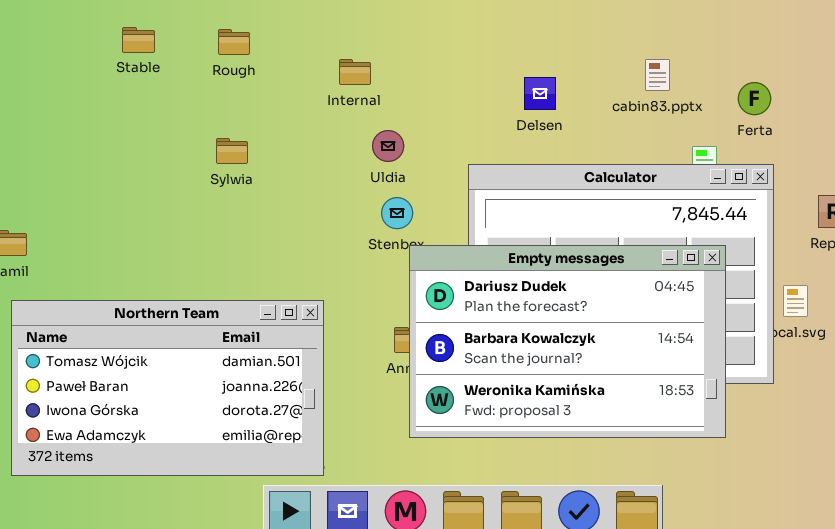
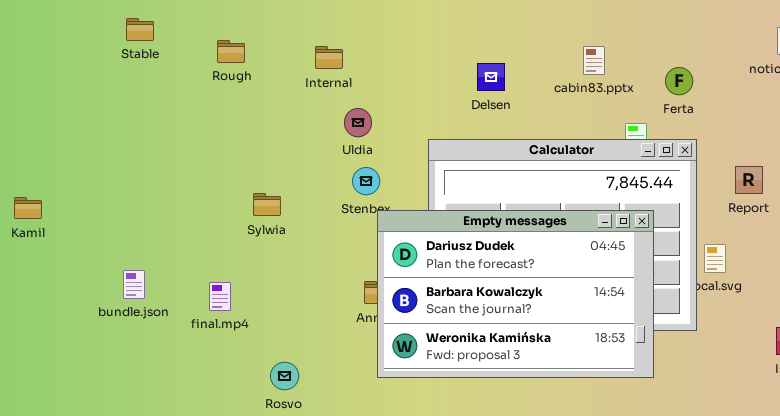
Rough: [218,29,250,55] -> [217,40,245,63], moved
Sylwia: [216,138,248,164] -> [253,193,281,216], moved
Northern Team: [11,300,324,476] -> none, closed

